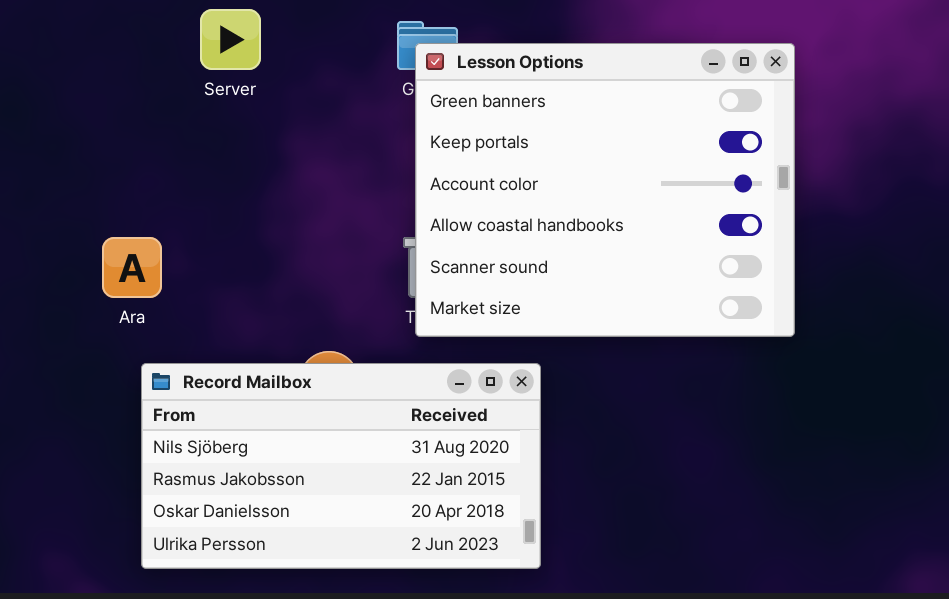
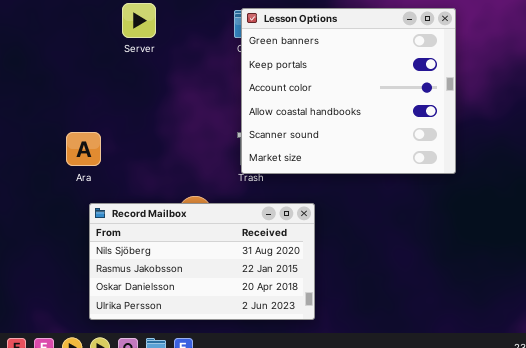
Lesson Options: [415,43,795,337] -> [241,8,456,174], moved

